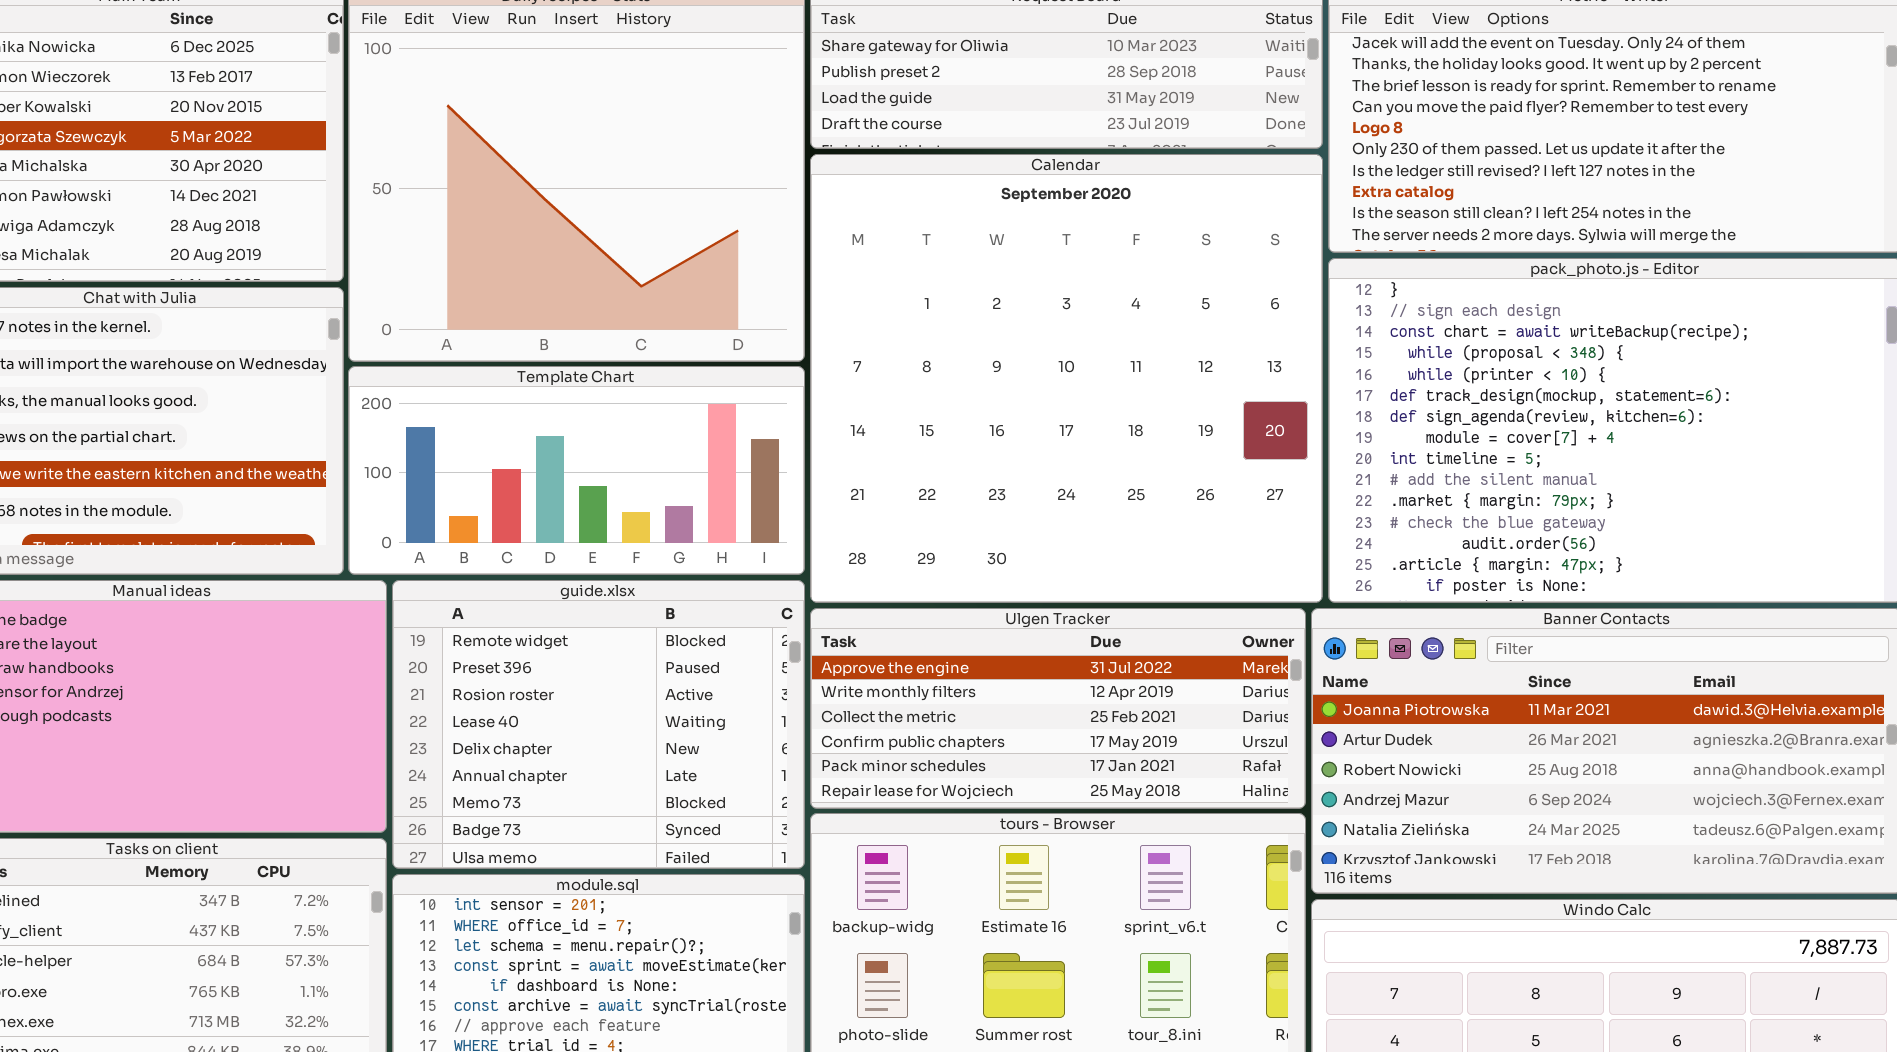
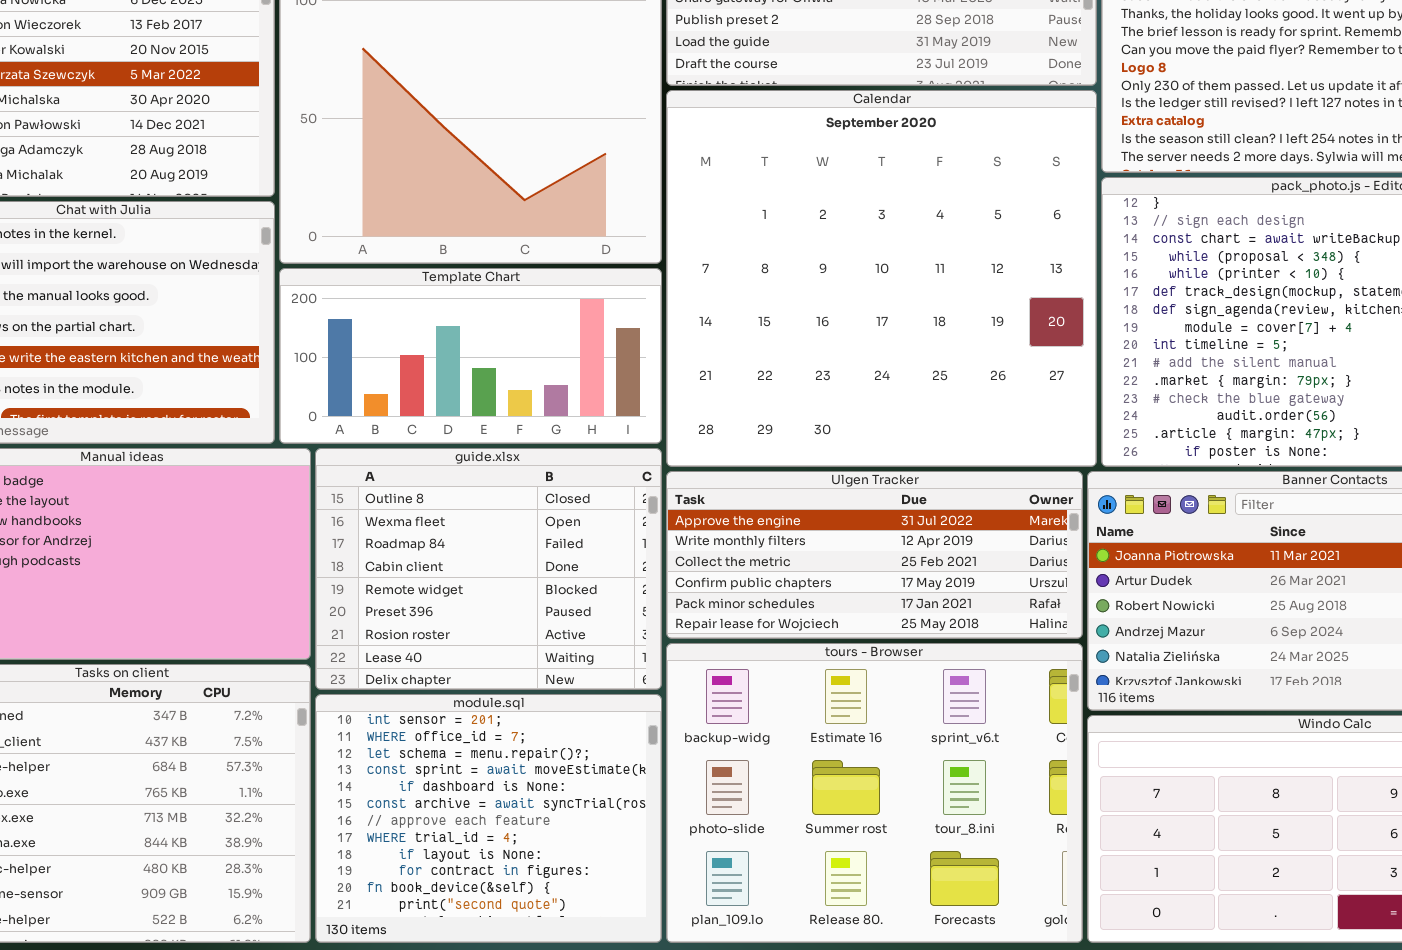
guide.xlsx: [392,580,805,869] -> [315,448,662,690], scrolled up 4 rows

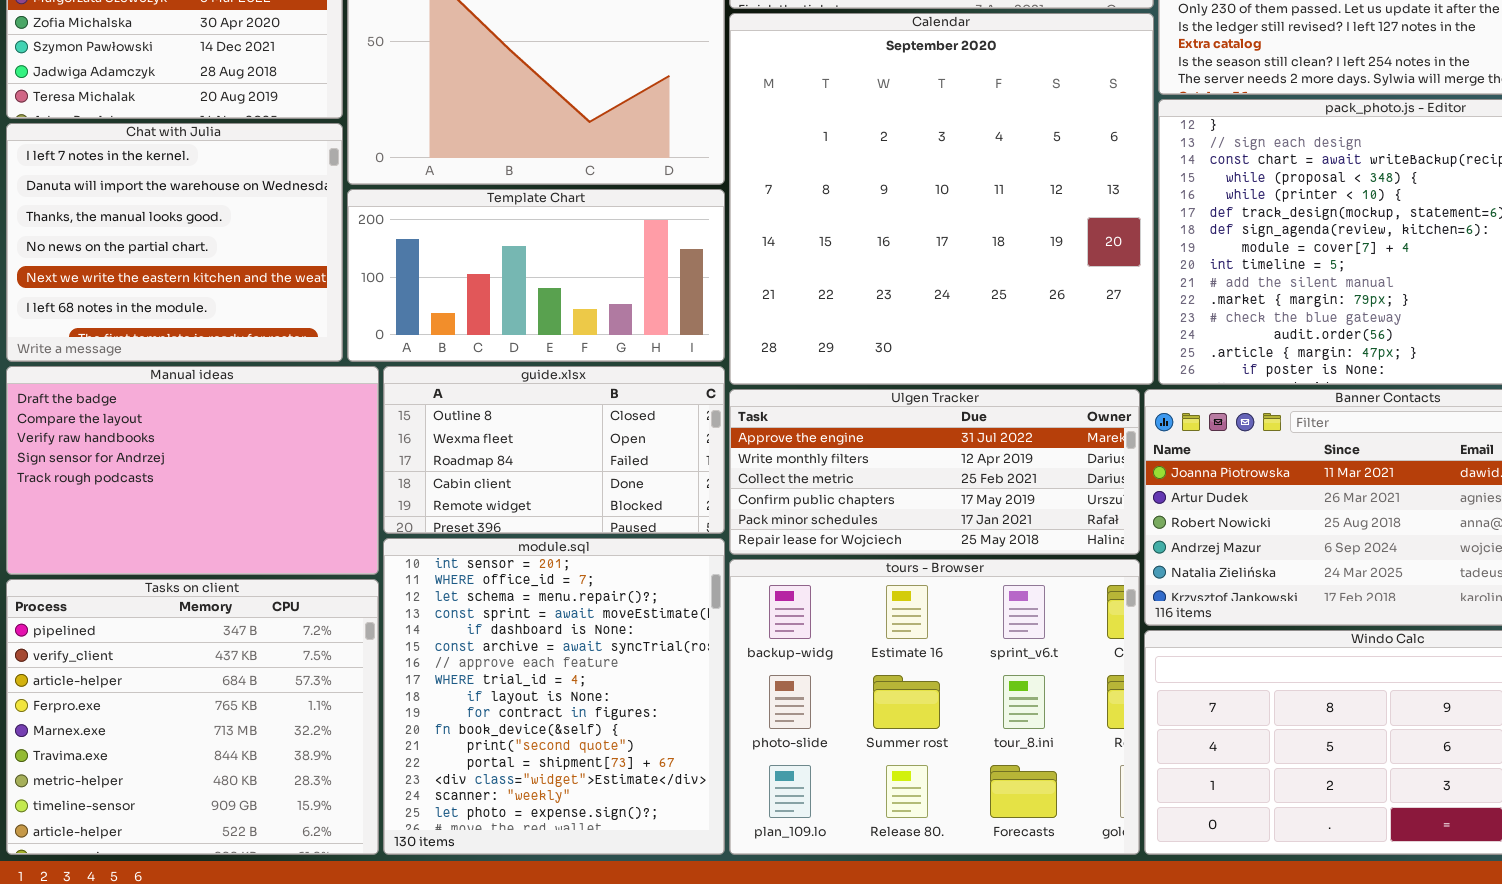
guide.xlsx: [315,448,662,690] -> [383,366,725,534], resized
module.sql: [315,694,662,943] -> [383,538,725,855], resized

